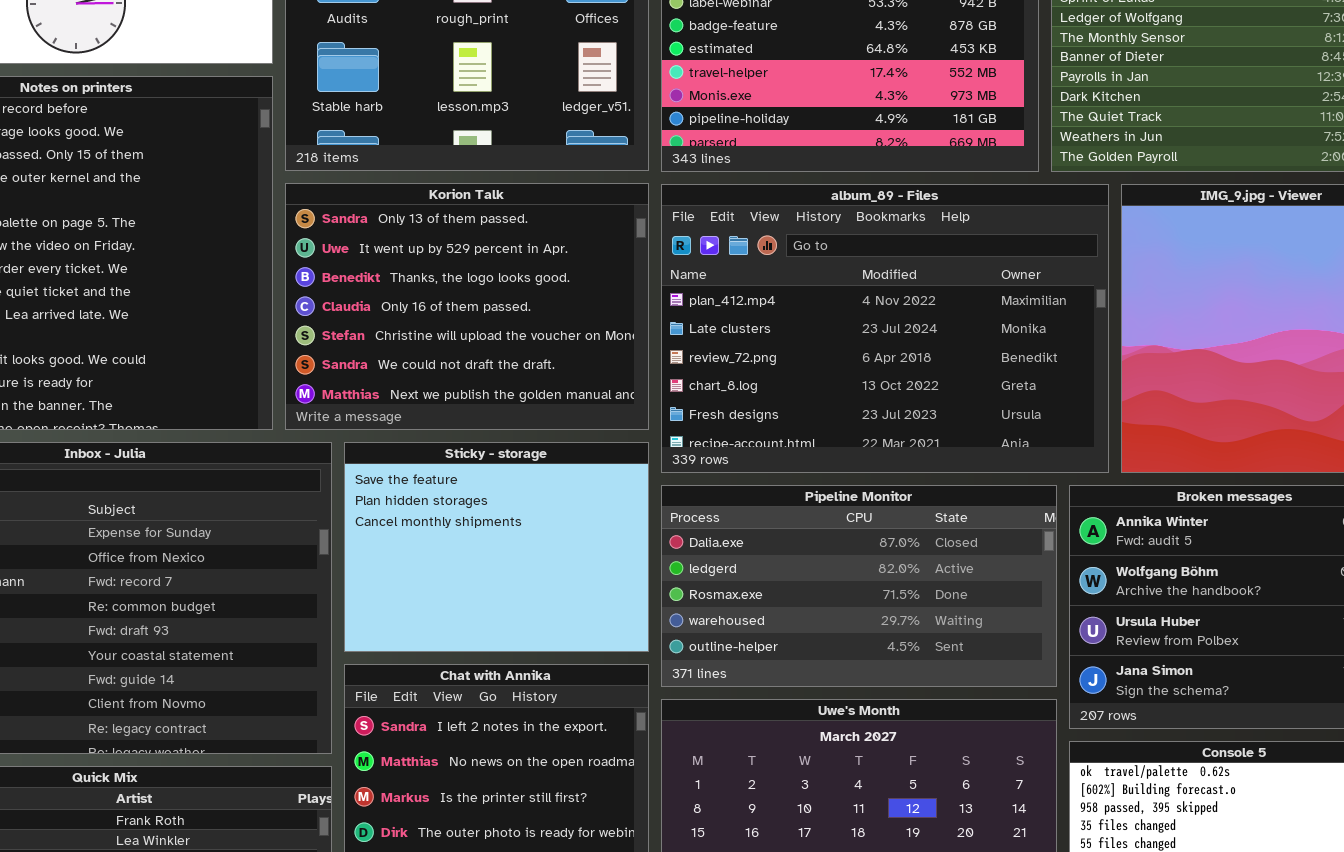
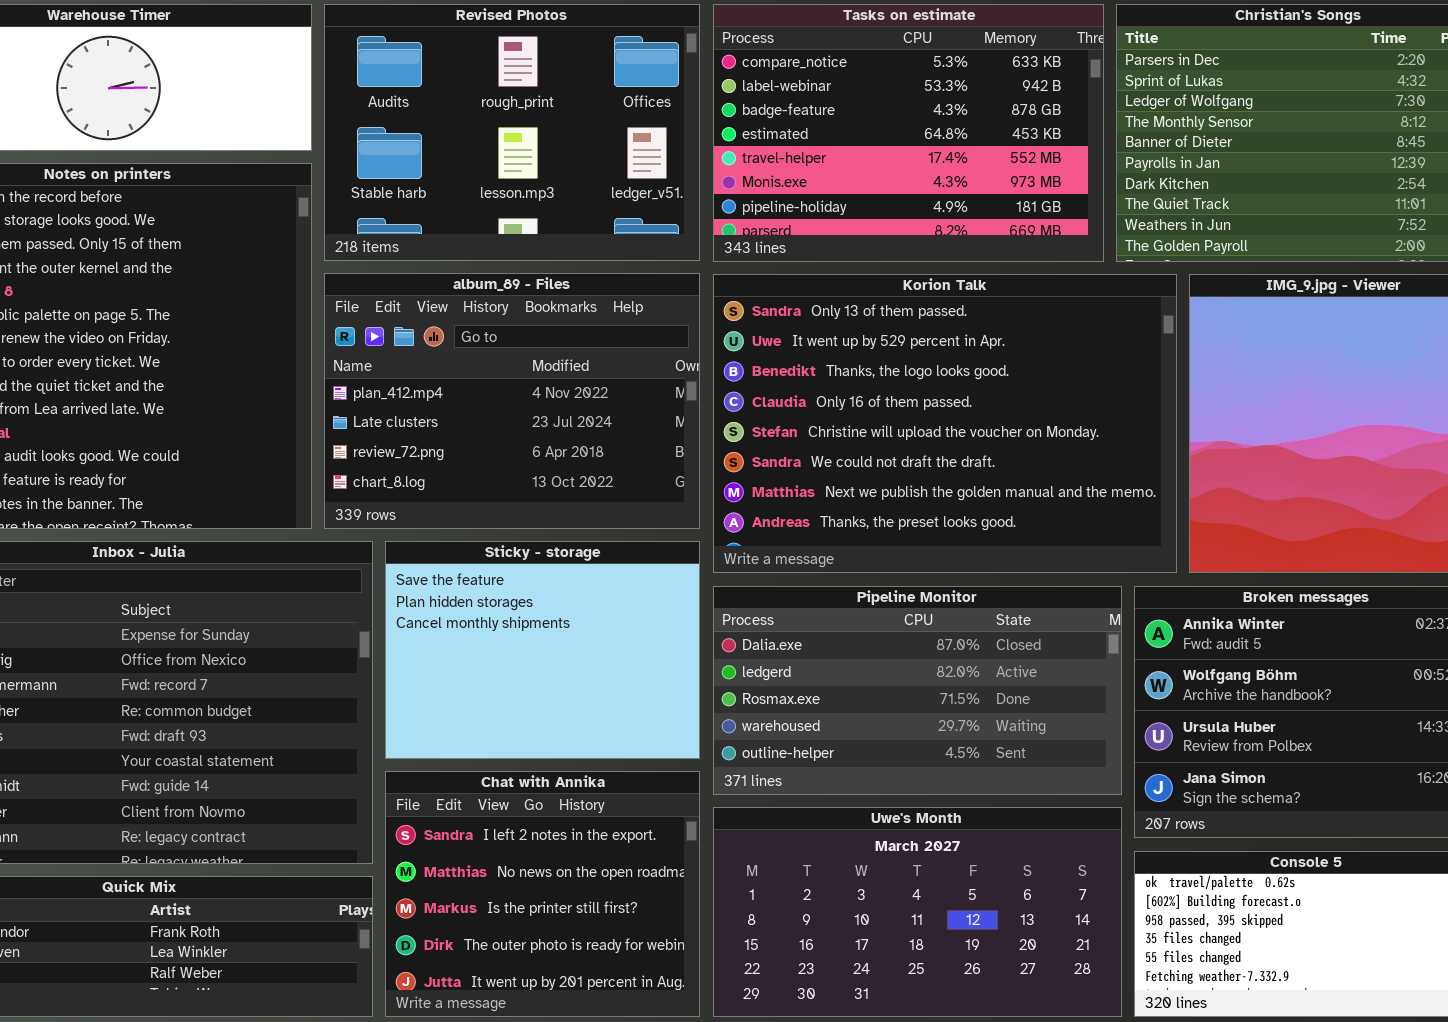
Korion Talk: [285,183,649,430] -> [713,274,1177,573], moved, resized
album_89 - Files: [661,184,1109,473] -> [324,273,700,529], moved, resized

